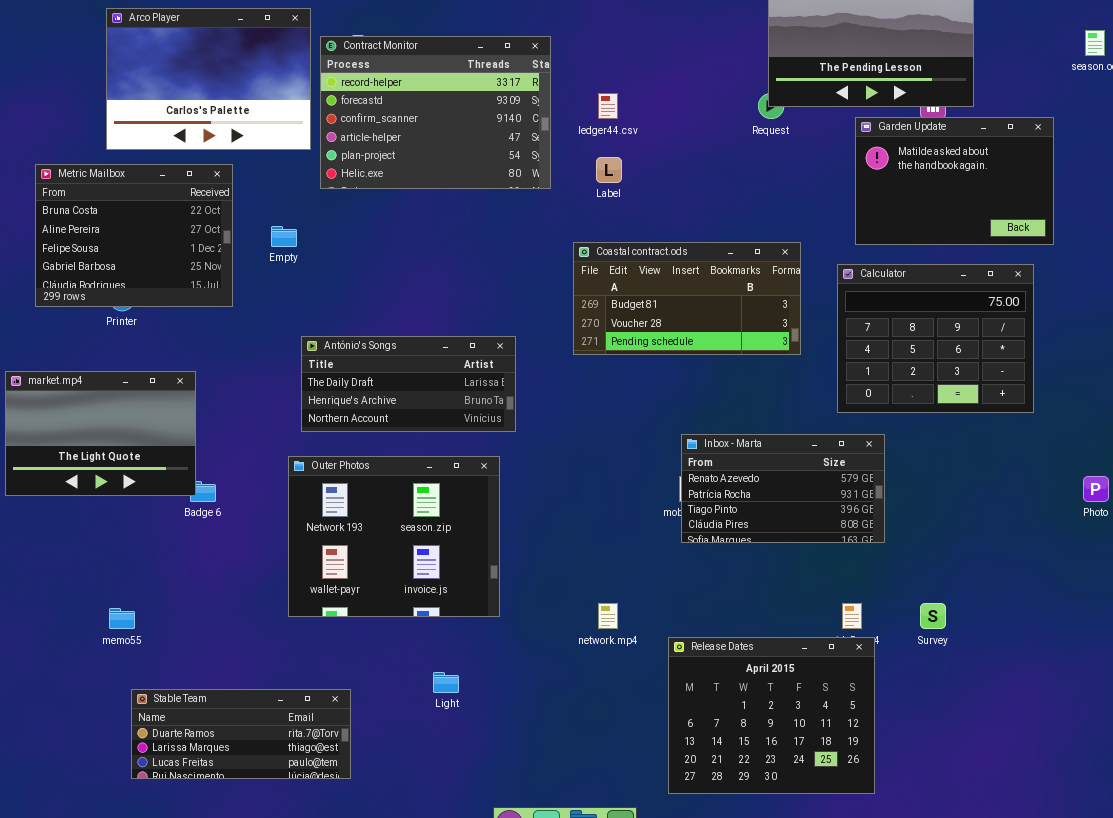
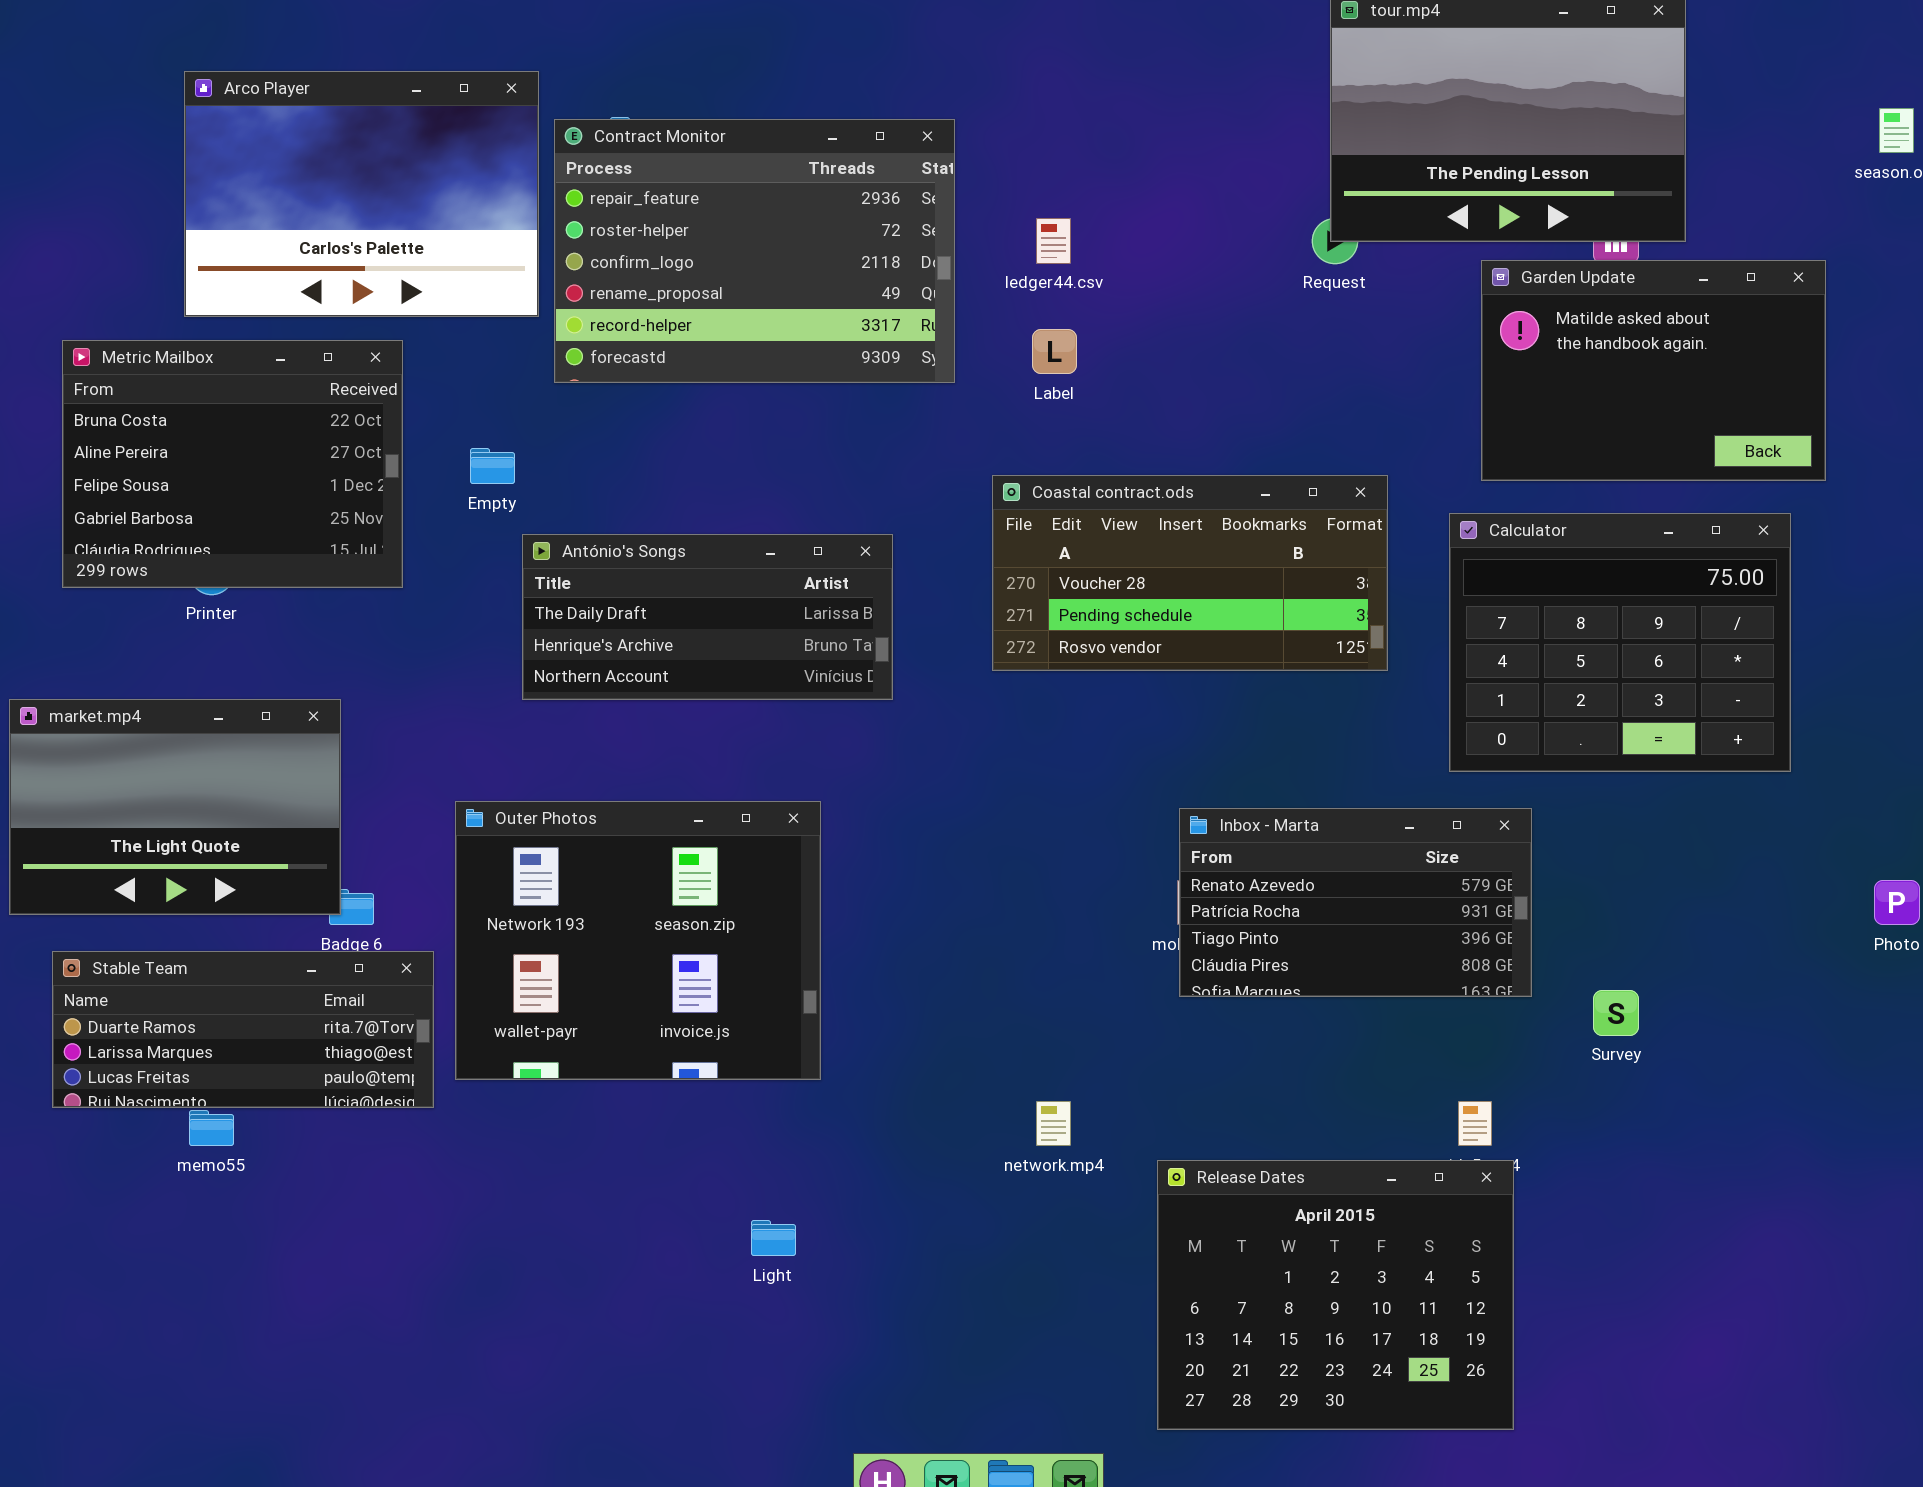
Contract Monitor: [320,36,551,189] -> [554,119,955,383], scrolled up 4 rows
Coastal contract.ods: [573,242,801,355] -> [992,475,1388,671], scrolled down 1 row
António's Songs: [301,336,516,432] -> [522,534,893,700], moved
Outer Photos: [288,456,500,617] -> [455,801,821,1080], moved
Survey: [920,603,946,629] -> [1593,990,1639,1036], moved
Stable Team: [131,689,351,779] -> [52,951,434,1108], moved

